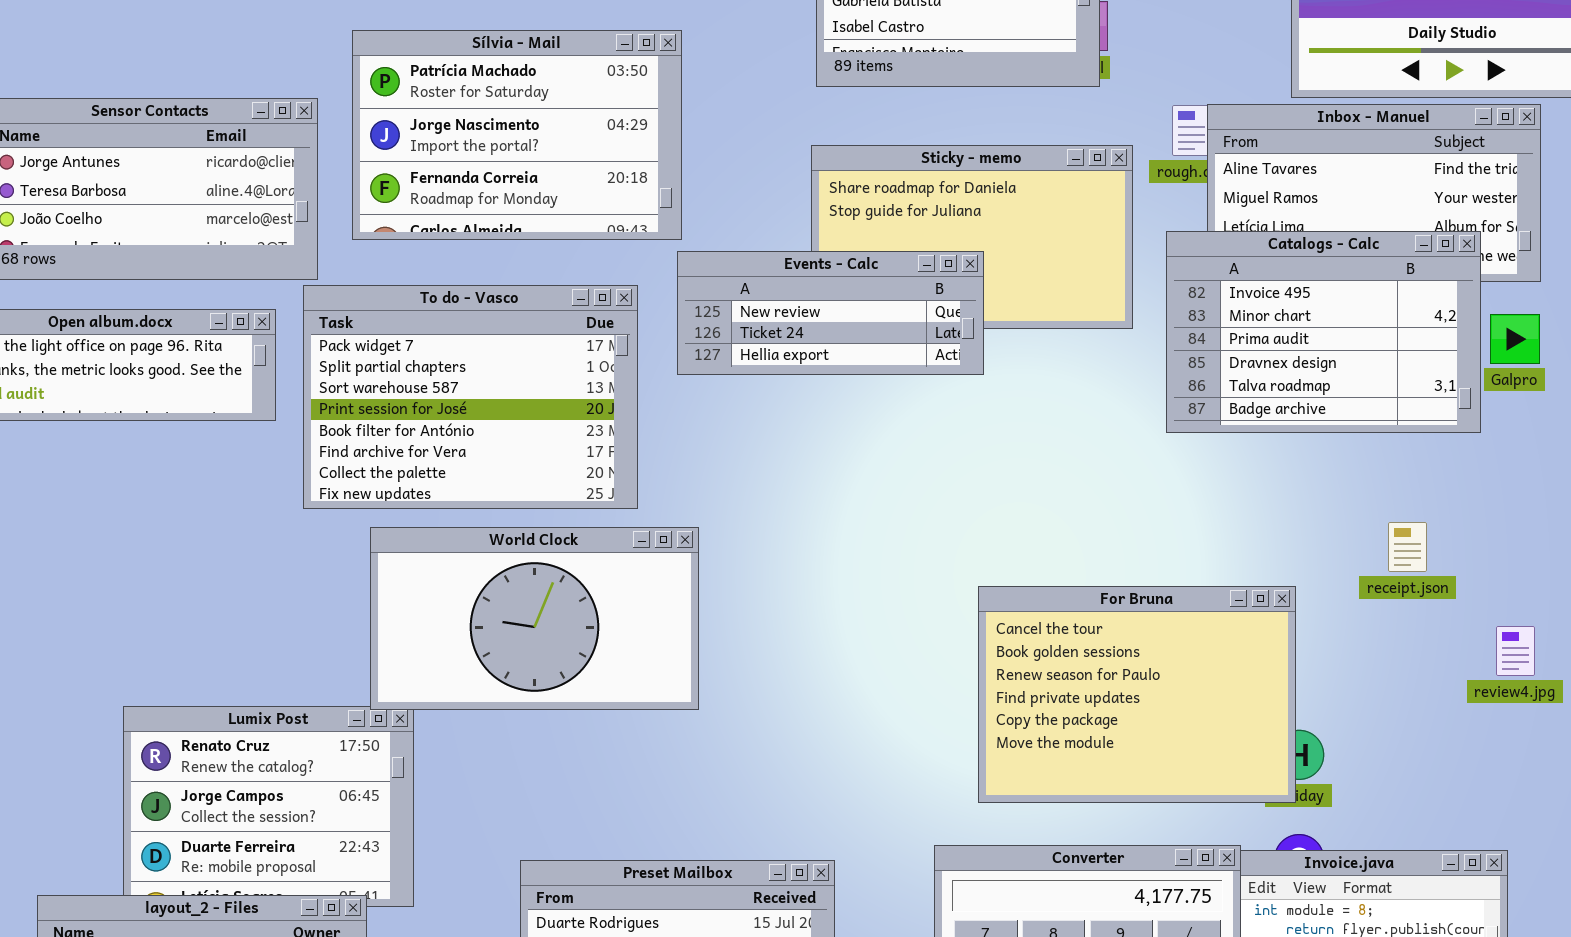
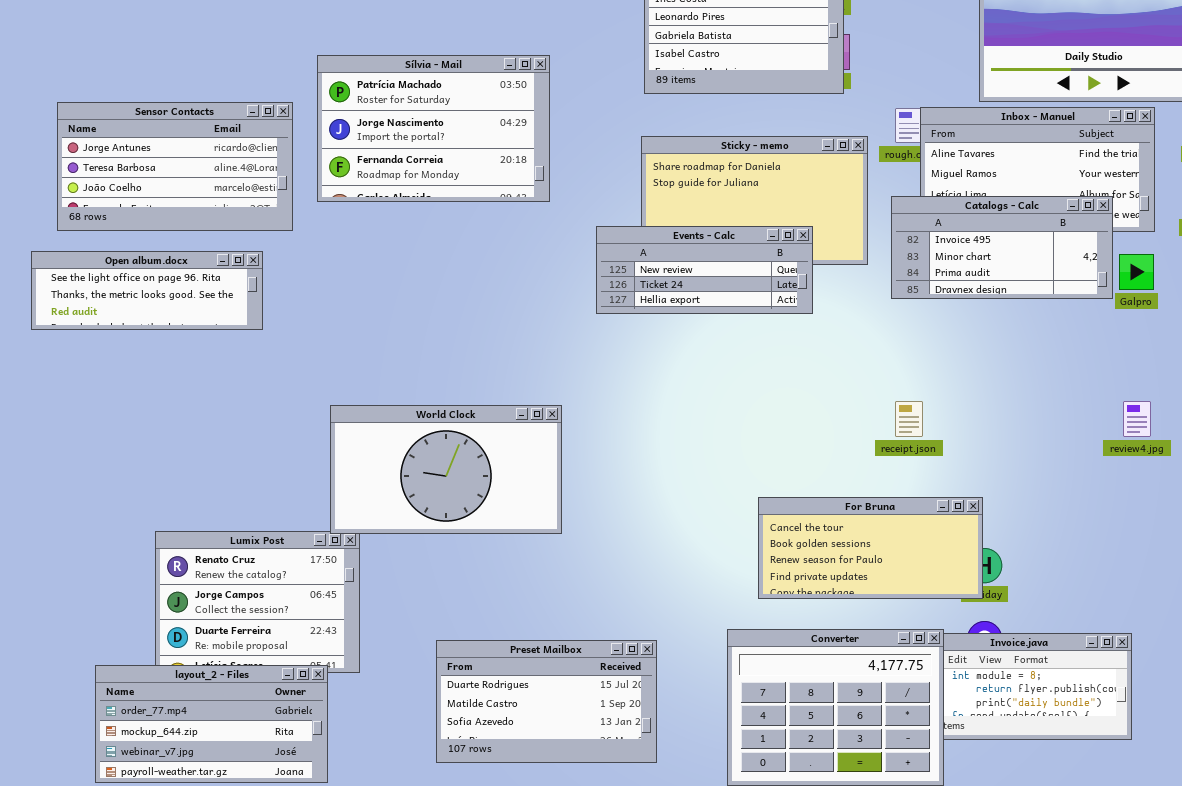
Catalogs - Calc: [1166,231,1481,433] -> [891,196,1113,299], resized
Events - Calc: [677,251,984,375] -> [596,226,813,314], moved
To do - Vasco: [303,285,638,509] -> none, closed
receipt.json: [1388,522,1427,572] -> [895,401,923,437], moved
For Bruna: [978,586,1296,803] -> [758,497,983,599], resized
review4.jpg: [1496,626,1535,676] -> [1123,401,1151,437], moved

